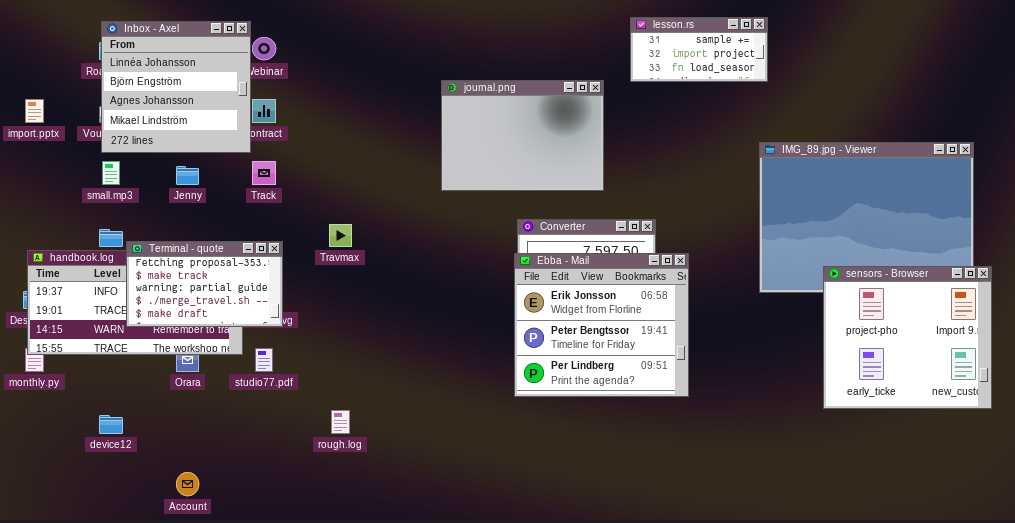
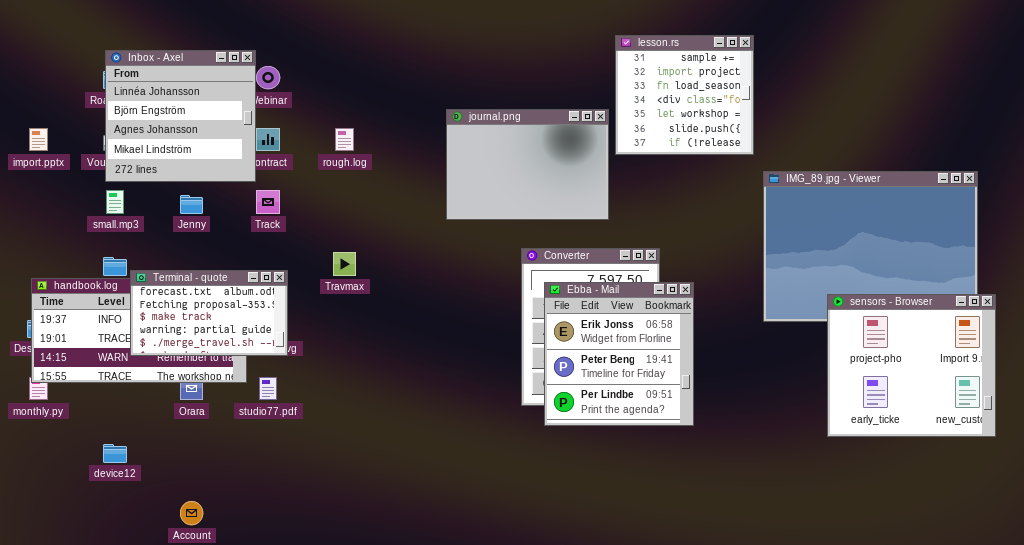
lesson.rs: [630,17,768,82] -> [615,35,754,155], moved, resized
Terminal - quote: [126,241,283,327] -> [130,270,288,356], scrolled up 1 row
Ebba - Mail: [514,253,689,397] -> [544,282,694,426], resized
rough.log: [331,410,350,434] -> [335,128,354,151], moved

